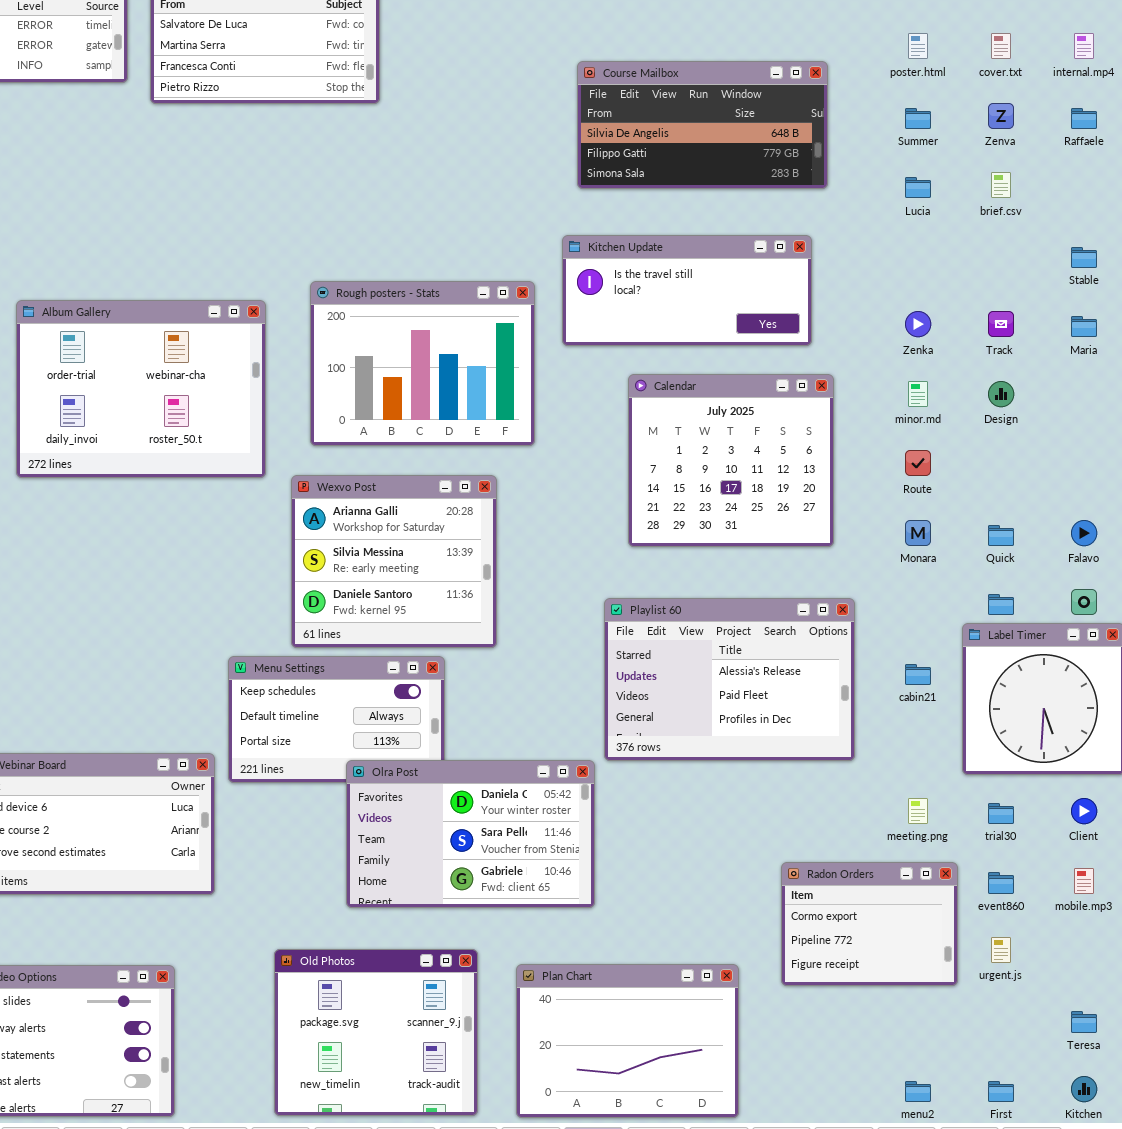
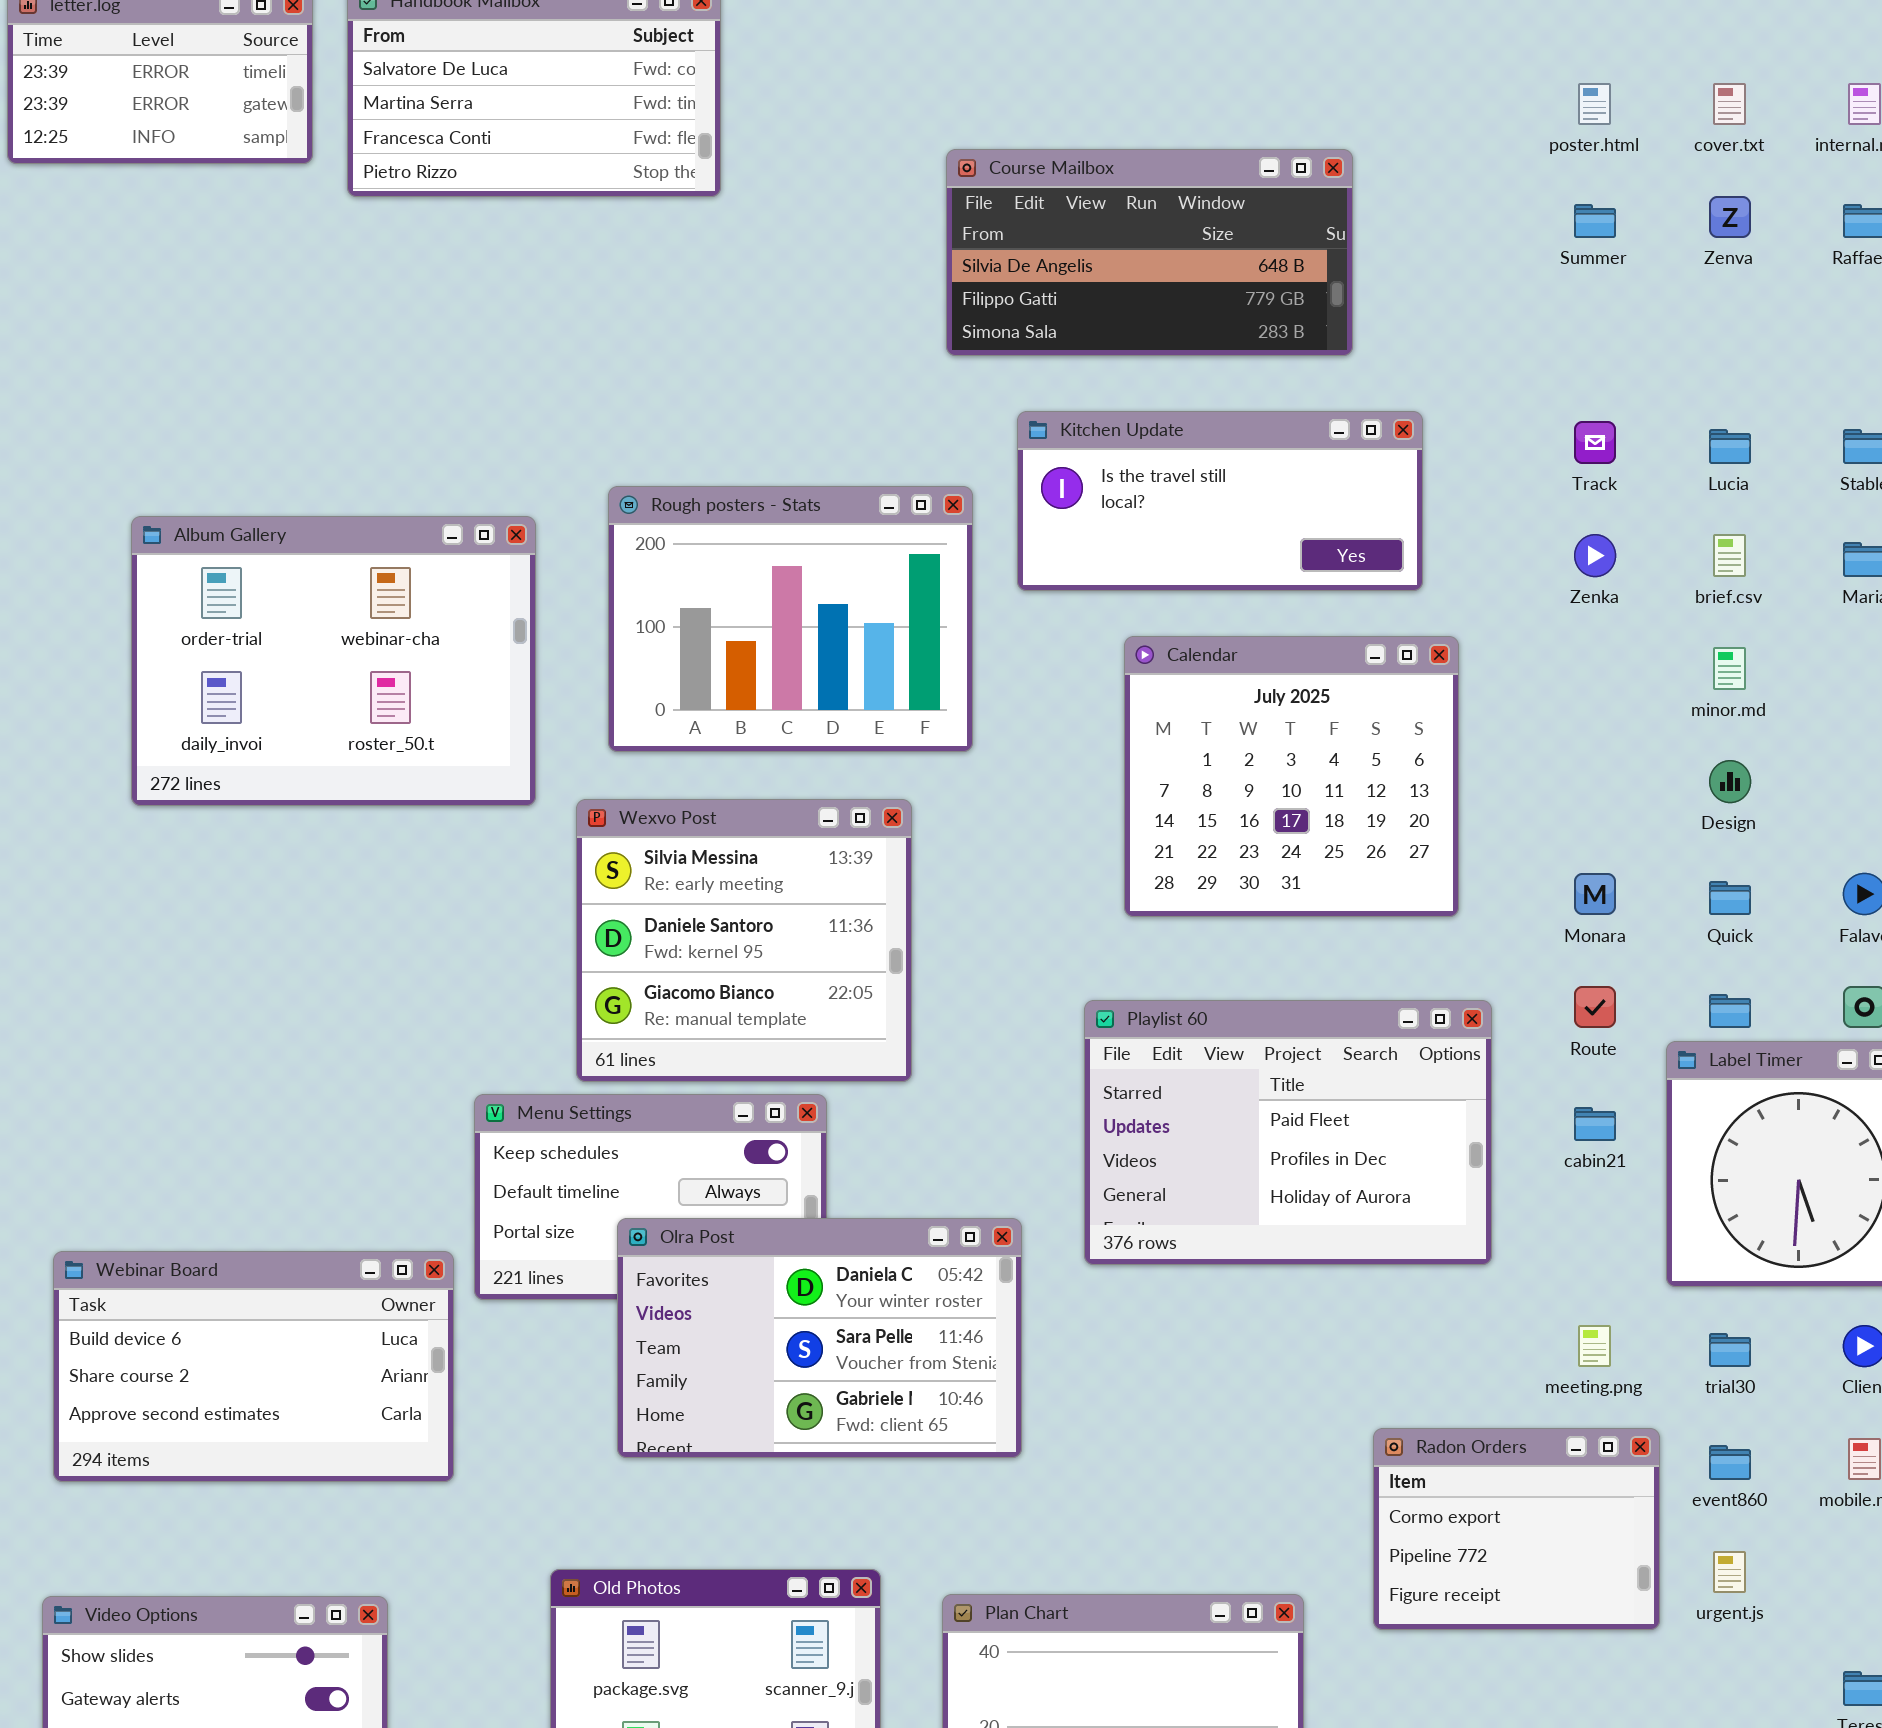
Course Mailbox: [577,61,828,189] -> [946,149,1353,356], moved
brief.csv: [991,172,1011,198] -> [1713,534,1746,577], moved
Lucia: [905,177,931,198] -> [1709,429,1751,464], moved
Track: [988,311,1014,337] -> [1574,421,1616,464], moved
minor.md: [908,381,928,407] -> [1713,647,1746,690], moved
Design: [988,381,1014,407] -> [1709,760,1751,803], moved
Route: [905,450,931,476] -> [1574,986,1616,1028], moved
Wexvo Post: [291,475,497,648] -> [576,799,912,1082], scrolled down 1 row
Playlist 60: [604,598,855,761] -> [1084,1000,1492,1265], scrolled down 1 row
Olra Post: [346,760,595,908] -> [617,1218,1022,1458], moved

